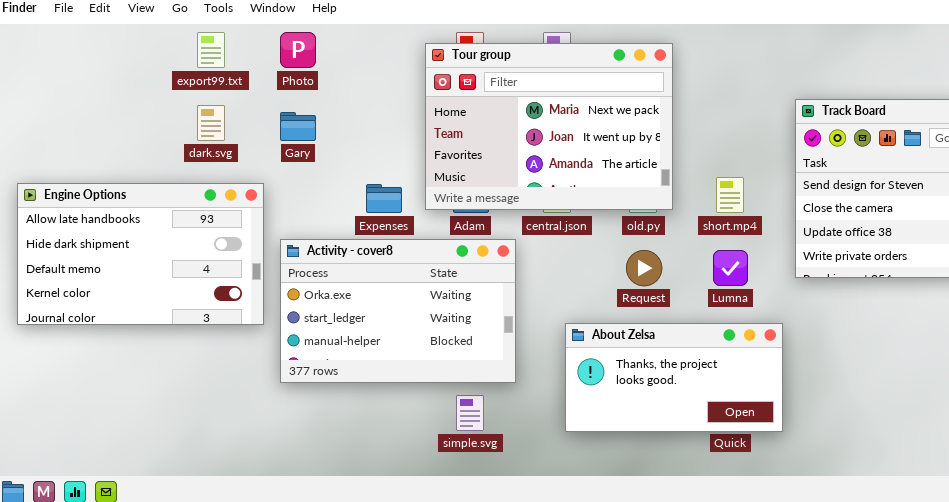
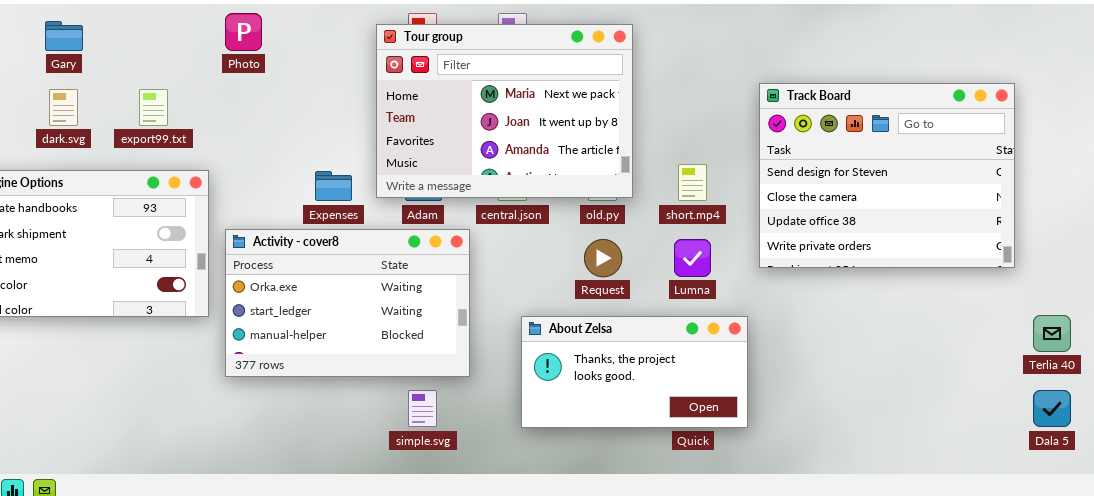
export99.txt: [197,32,225,68] -> [139,89,168,126], moved
dark.svg: [197,105,225,141] -> [49,89,78,126], moved
Gary: [280,112,316,141] -> [45,21,83,51], moved

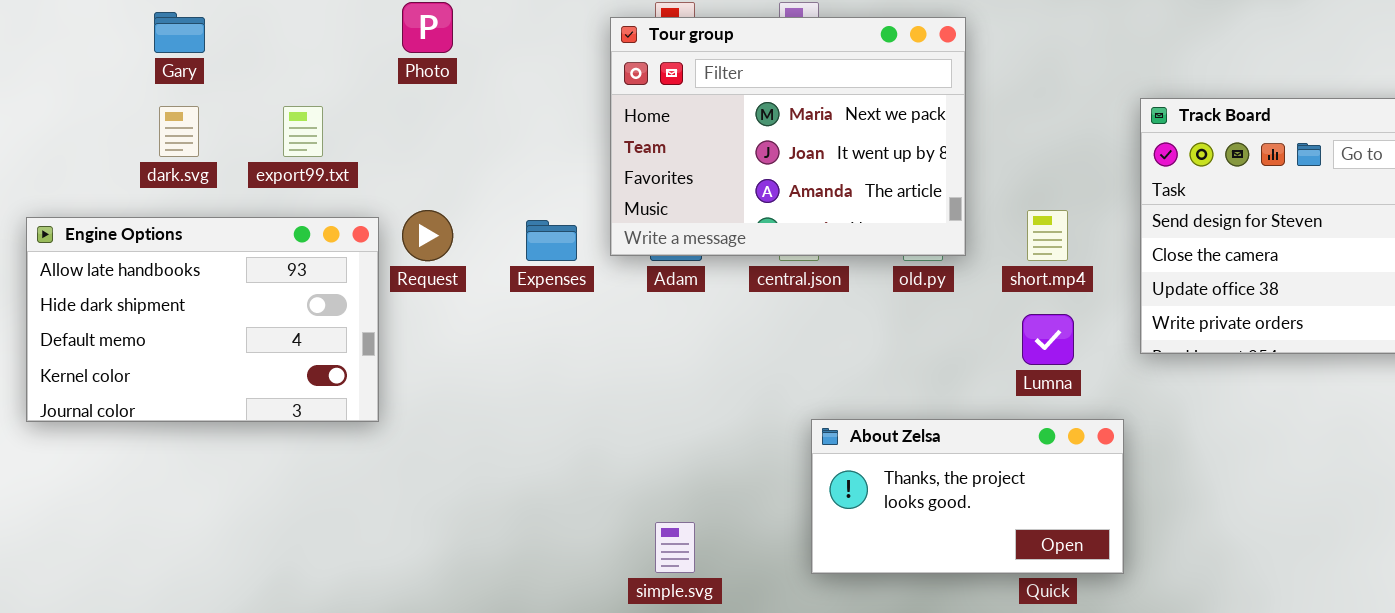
Activity - cover8: [225,229,470,377] -> none, closed
Request: [584,239,622,277] -> [402,210,453,261], moved

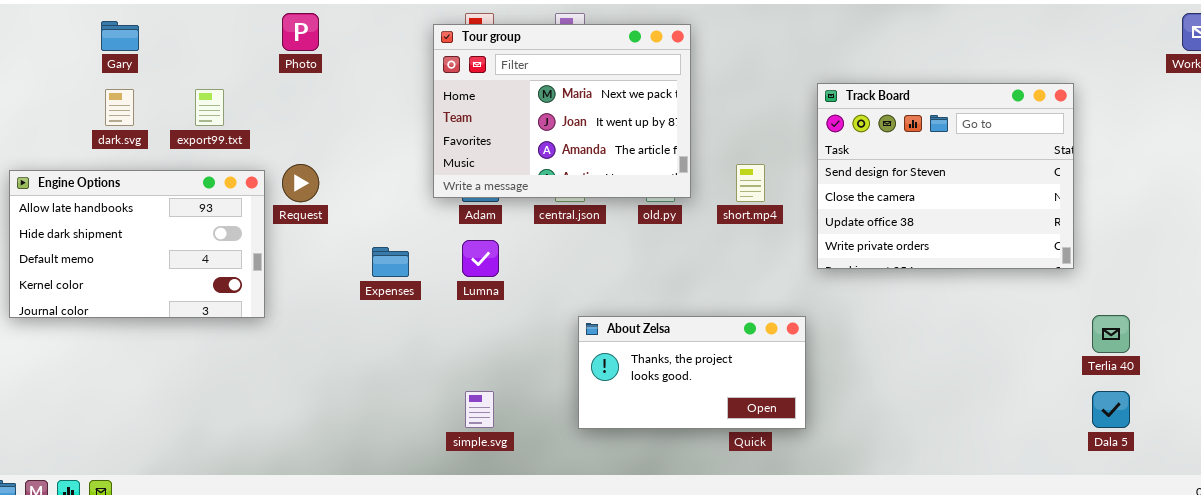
Expenses: [526,220,577,261] -> [372,247,409,277], moved
Lumna: [1022,314,1074,365] -> [462,240,499,277], moved

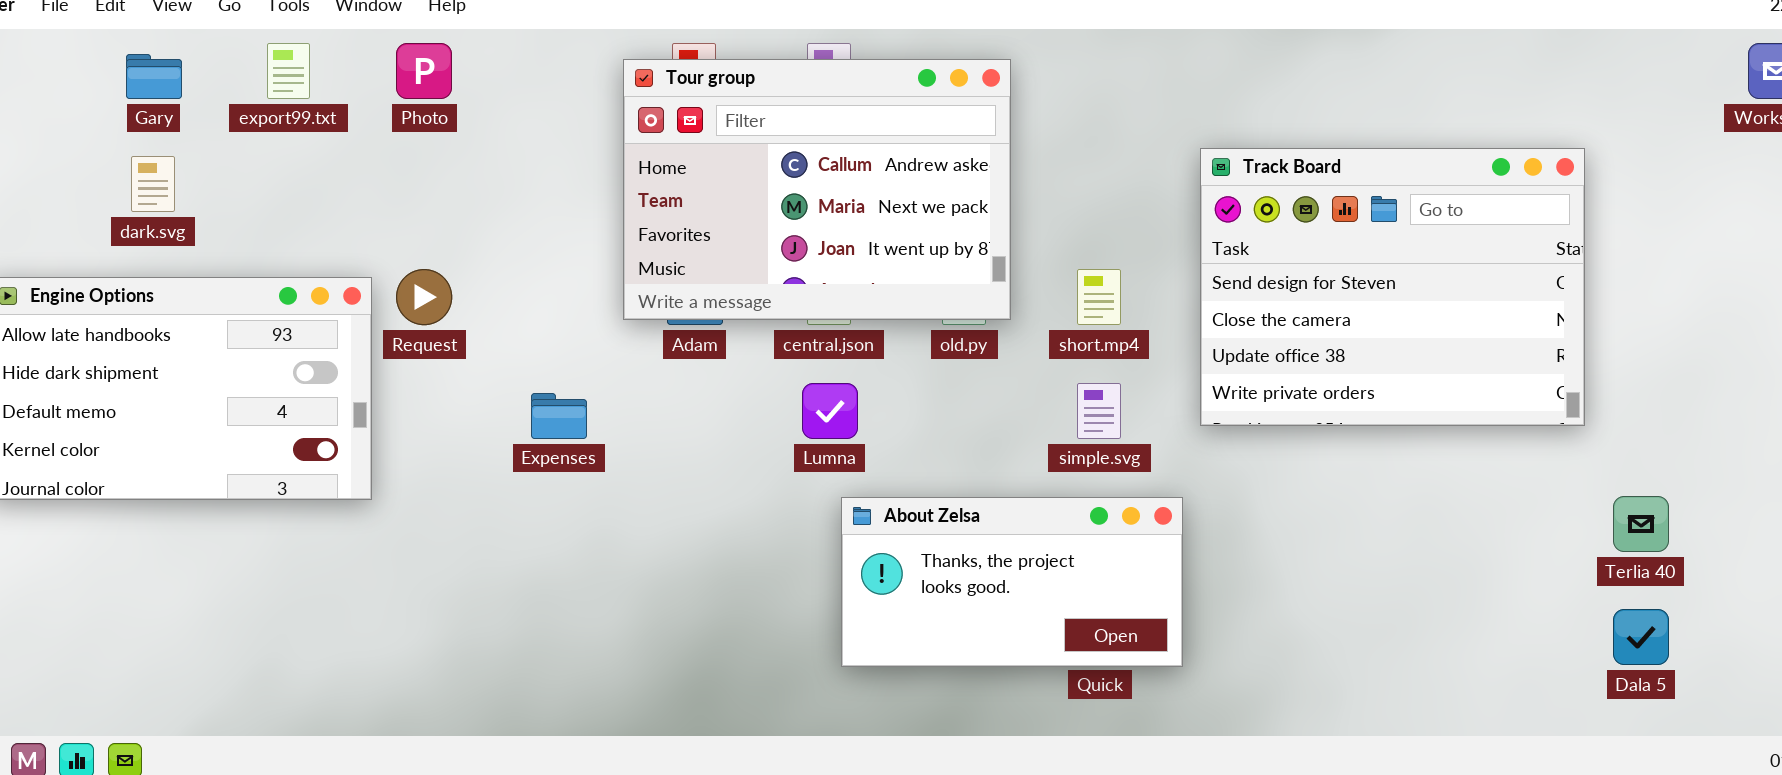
Tour group: [433,24,691,198] -> [623,59,1011,320], scrolled up 1 row
export99.txt: [195,89,224,126] -> [267,43,310,99], moved
Lumna: [462,240,499,277] -> [802,383,858,439], moved
simple.svg: [465,391,494,428] -> [1077,383,1121,439], moved

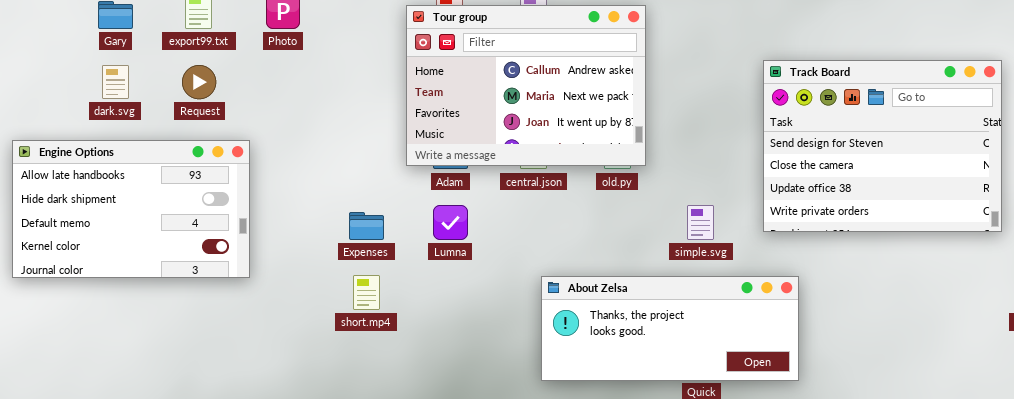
Request: [396,269,452,325] -> [182,65,216,99], moved
short.mp4: [1077,269,1121,325] -> [353,275,380,310], moved
Lumna: [802,383,858,439] -> [433,205,468,240], moved
About Zelsa: [841,497,1183,667] -> [541,276,799,381], resized

